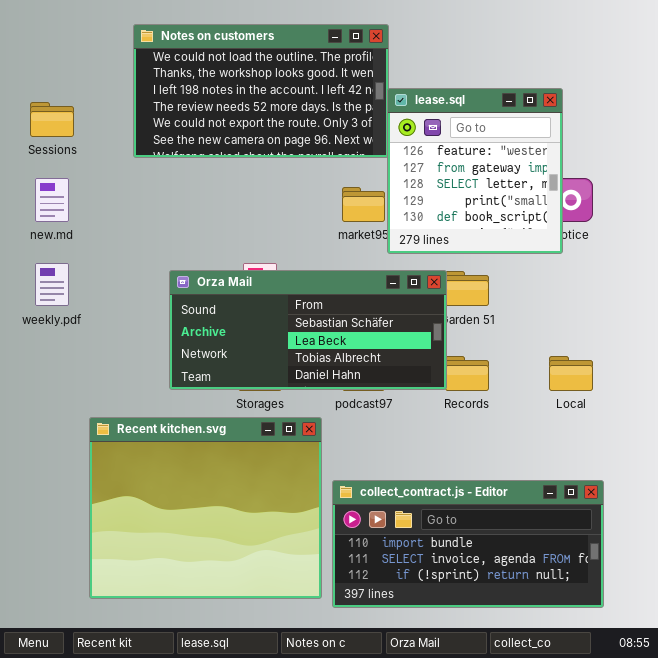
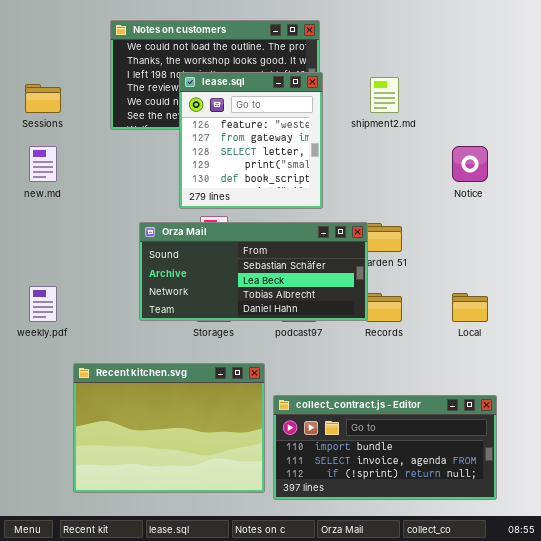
lease.sql: [387,88,563,254] -> [179,72,323,209], moved
weekly.pdf: [35,263,69,306] -> [29,286,57,322], moved
Recent kitchen.svg: [89,417,322,599] -> [73,363,265,493], resized

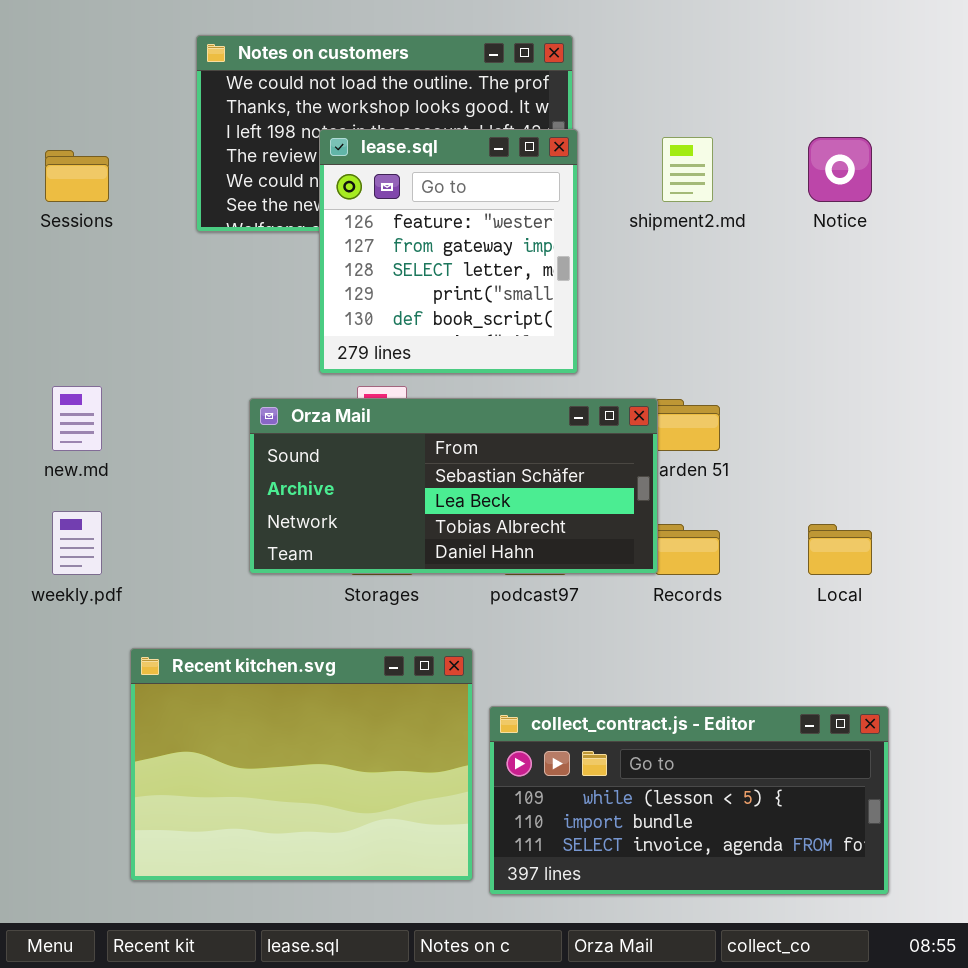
new.md: [29,146,57,182] -> [52,386,102,451], moved
Notice: [452,146,488,182] -> [808,137,872,202], moved
collect_contract.js - Editor: [273,395,497,500] -> [489,706,889,895], scrolled up 1 row

